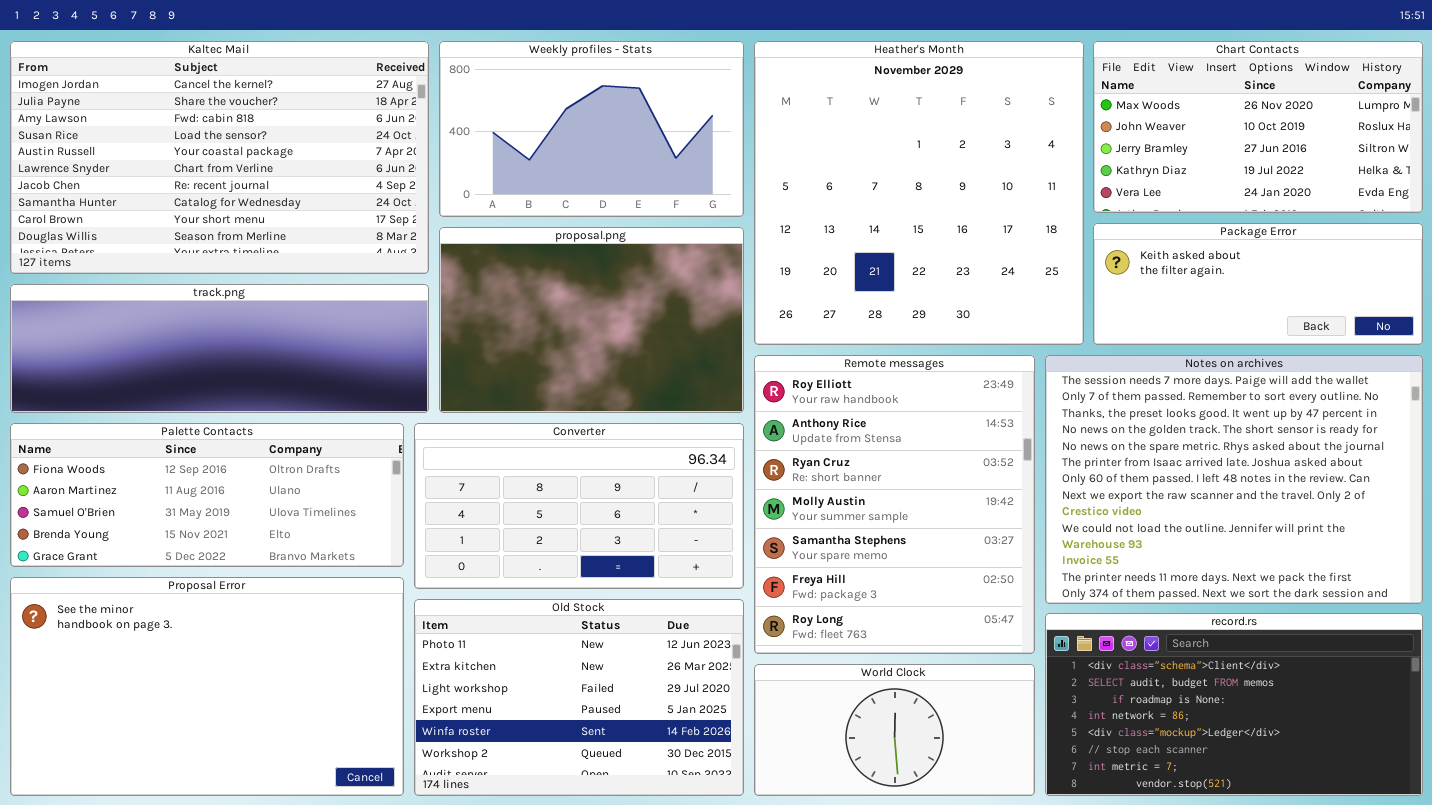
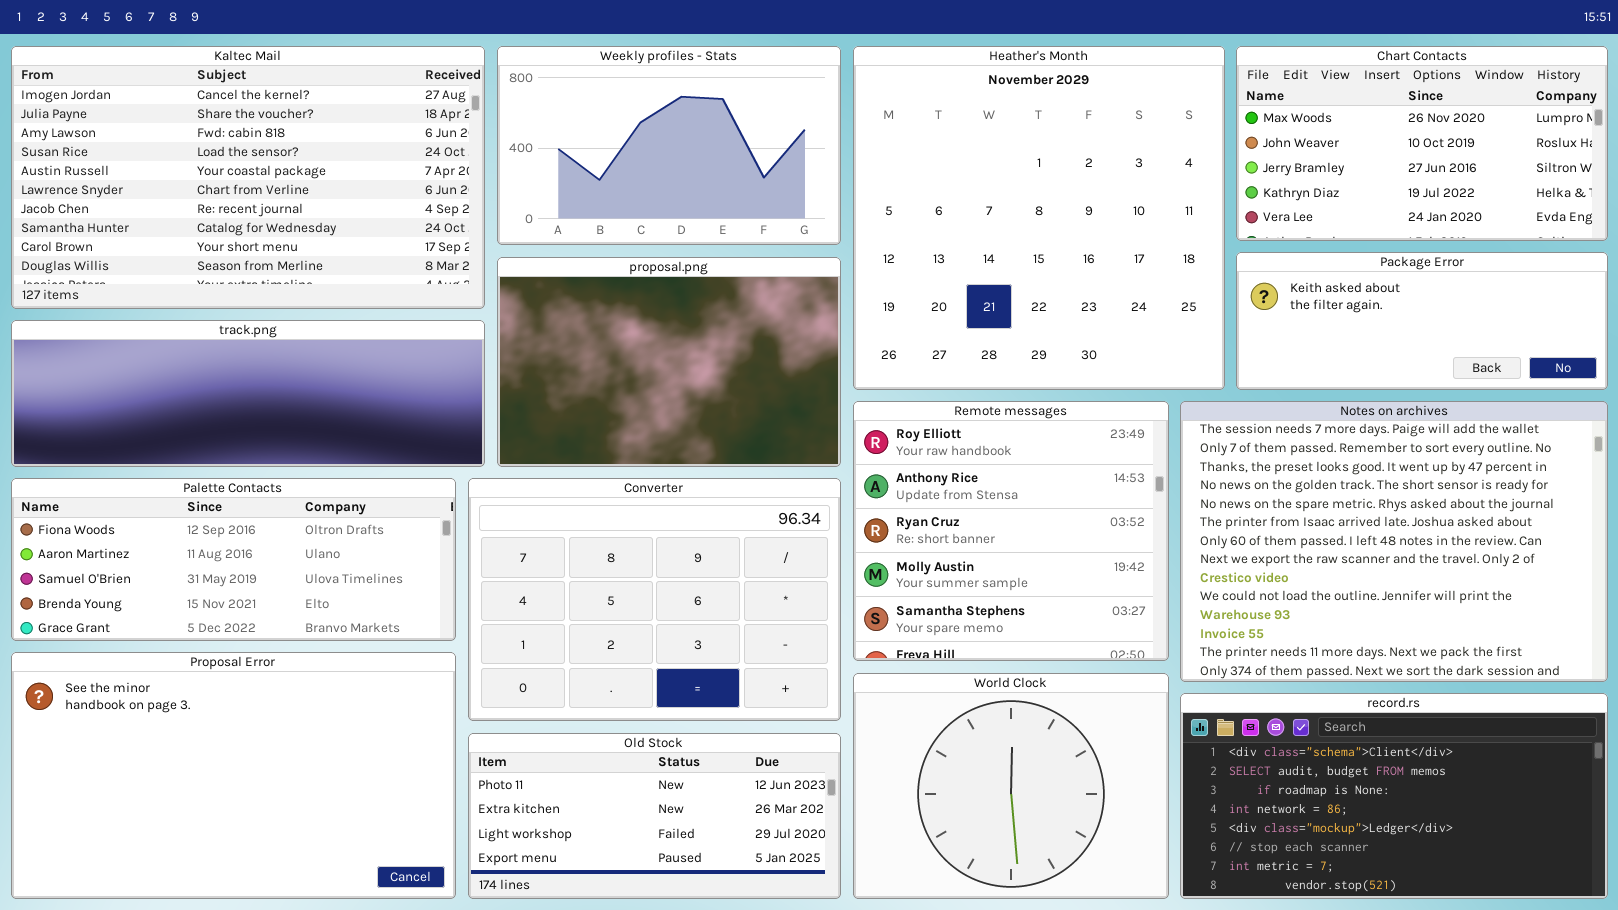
Remote messages: [754,355,1035,654] -> [853,401,1169,661], resized
Converter: [414,423,744,589] -> [468,478,841,721], resized
Old Stock: [414,599,744,796] -> [468,733,841,899], resized
World Clock: [754,664,1035,796] -> [853,673,1169,899], resized

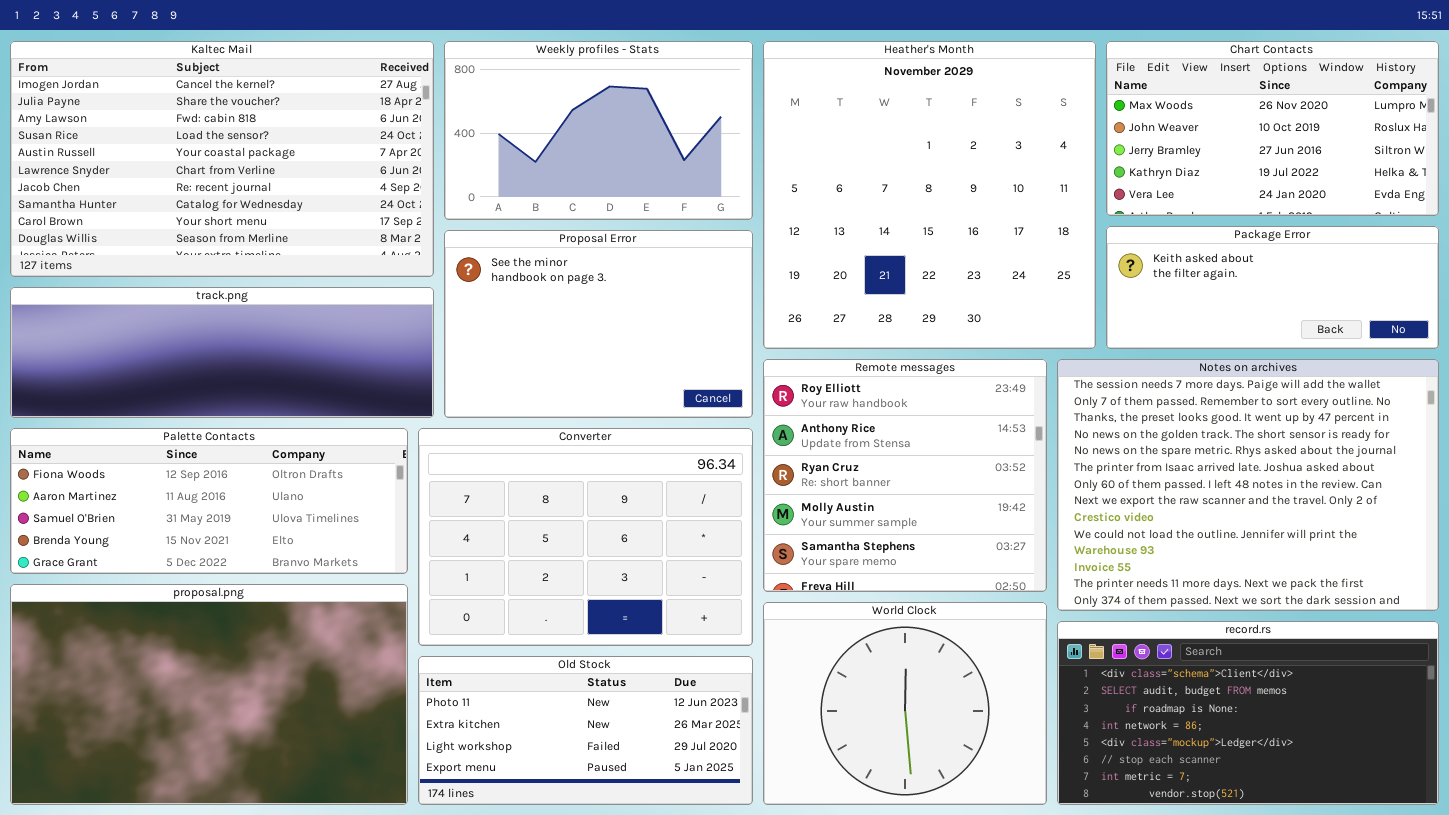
proposal.png: [497,257,841,467] -> [10,584,408,805], moved, resized
Proposal Error: [11,652,456,899] -> [444,230,753,418], moved, resized

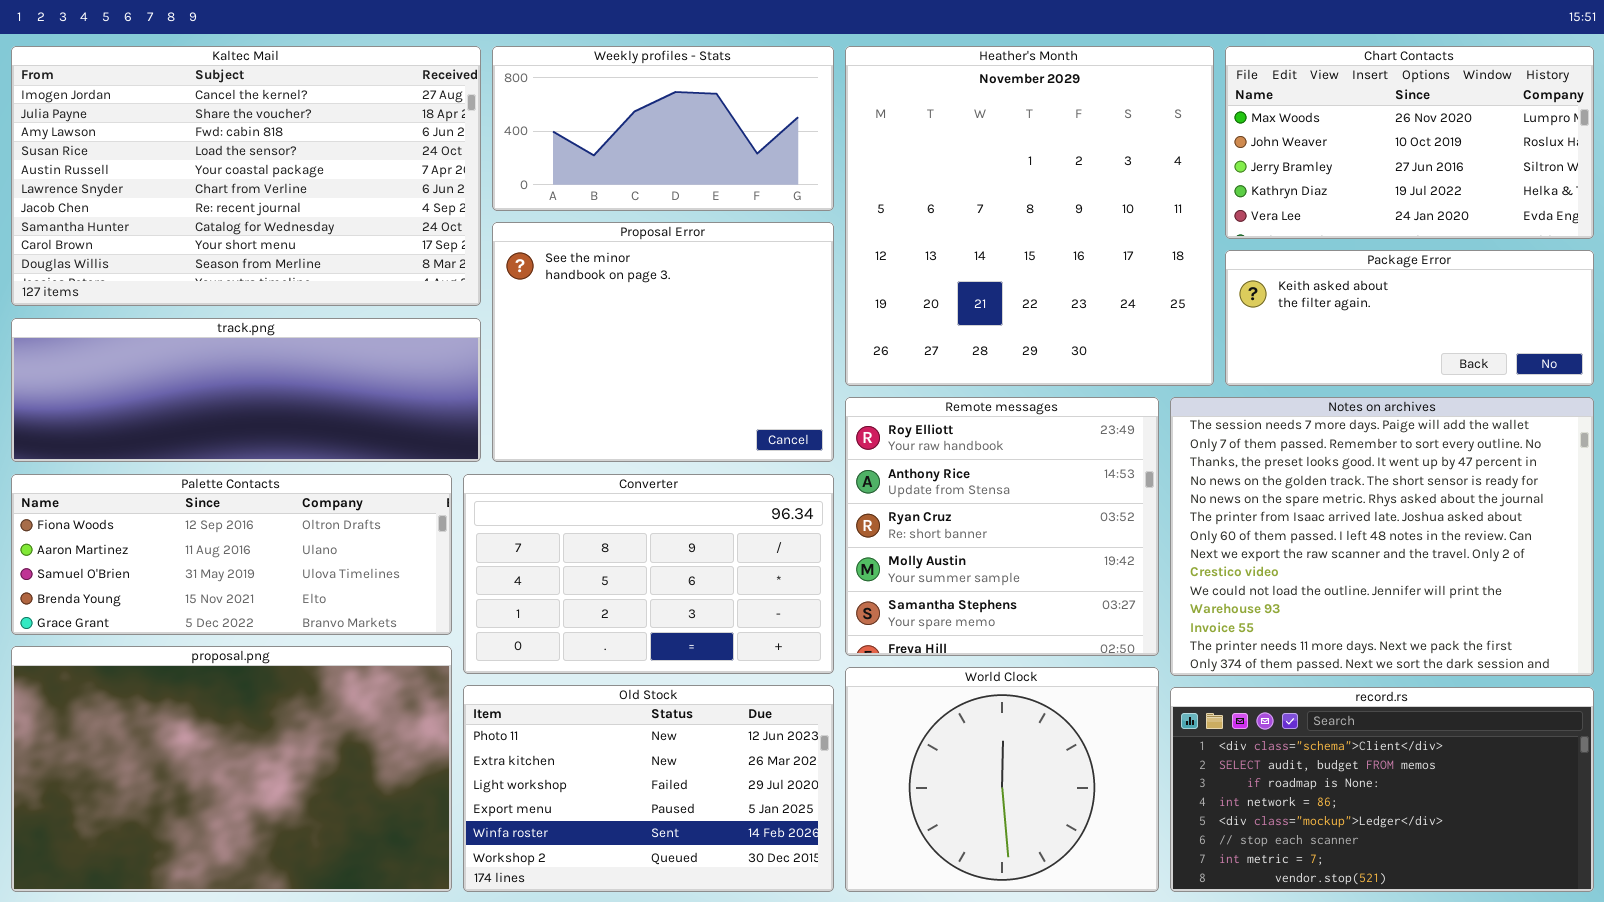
Weekly profiles - Stats: [444,41,753,220] -> [492,46,834,211], resized
Proposal Error: [444,230,753,418] -> [492,222,834,462], resized
Converter: [418,428,753,646] -> [463,474,834,674], resized
Old Stock: [418,656,753,805] -> [463,685,834,892], resized

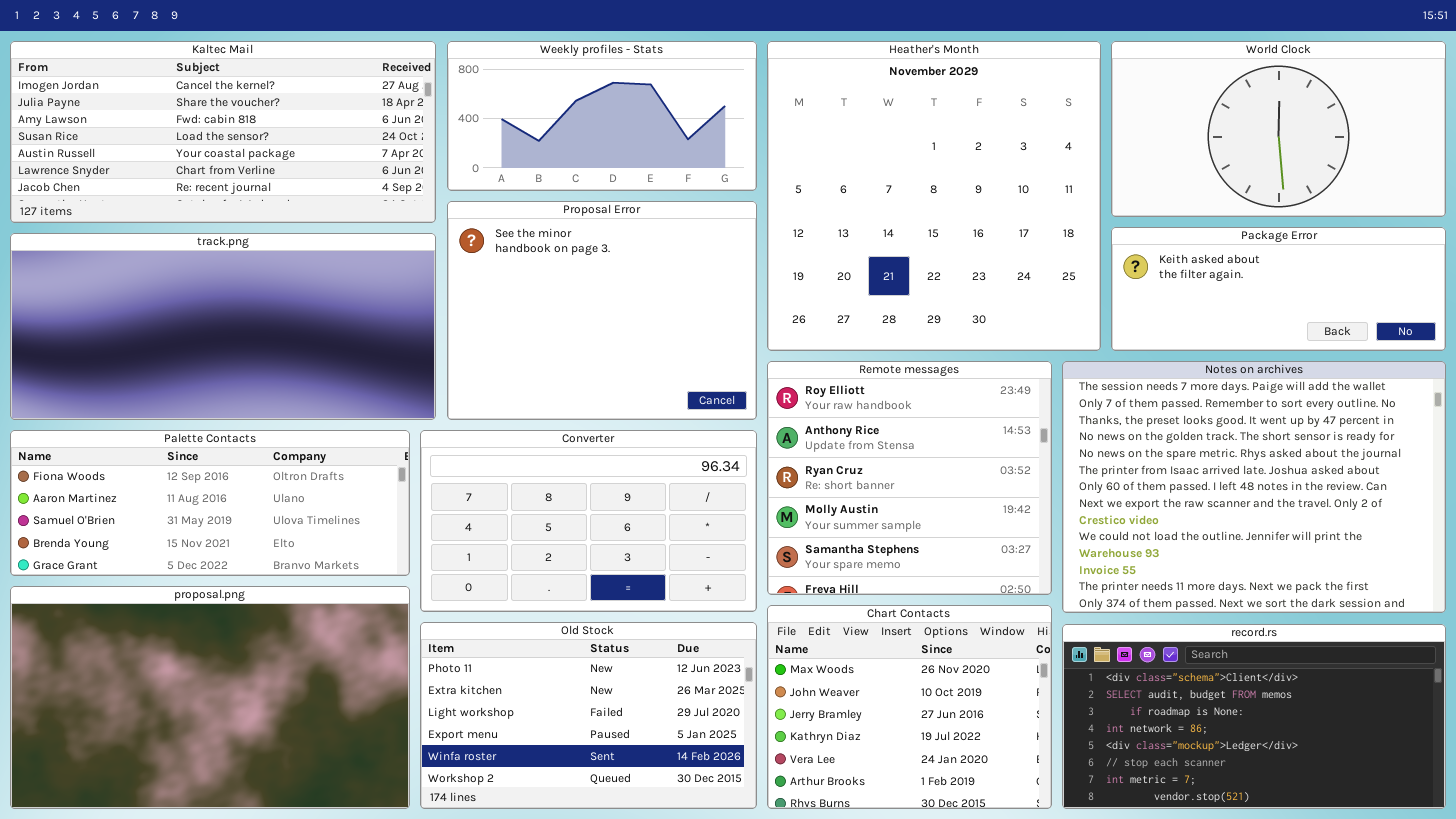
Kaltec Mail: [11,46,481,306] -> [10,41,436,223], resized
Chart Contacts: [1225,46,1594,239] -> [767,605,1052,809], moved, resized
track.png: [11,318,481,462] -> [10,233,436,420], resized
World Clock: [845,667,1159,892] -> [1111,41,1446,217], moved, resized

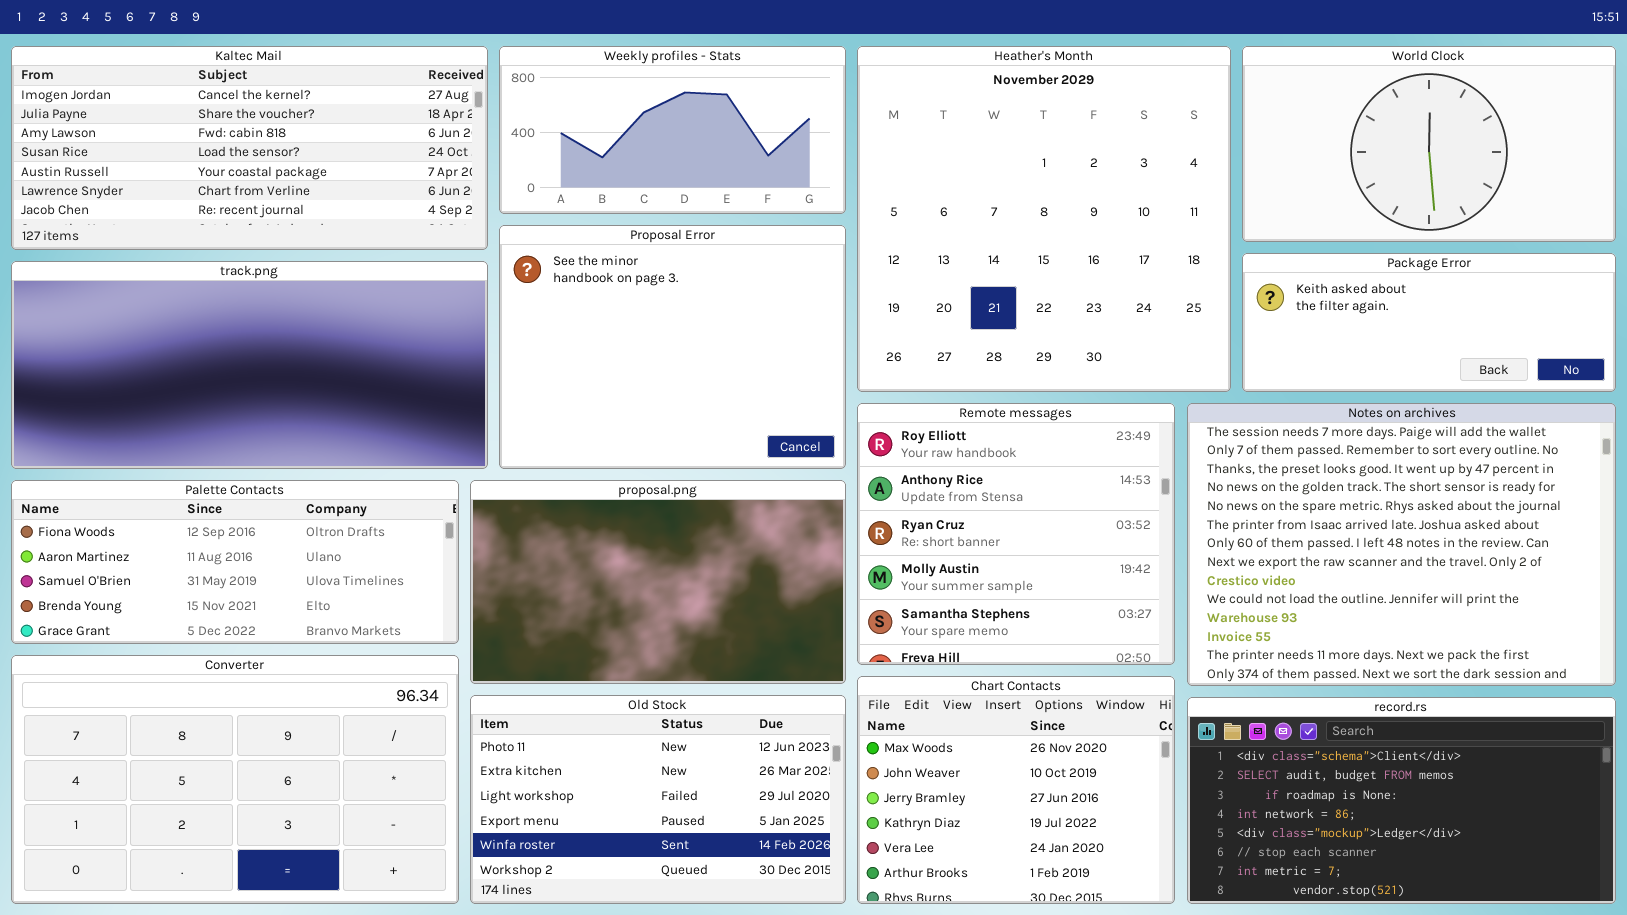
Converter: [420,430,757,612] -> [11,655,459,904], moved, resized
proposal.png: [10,586,410,809] -> [470,480,846,684], moved, resized

